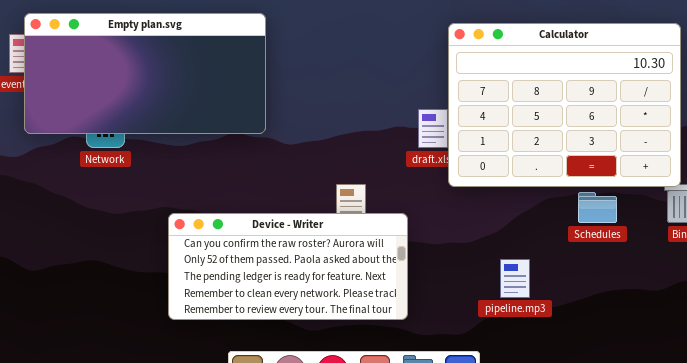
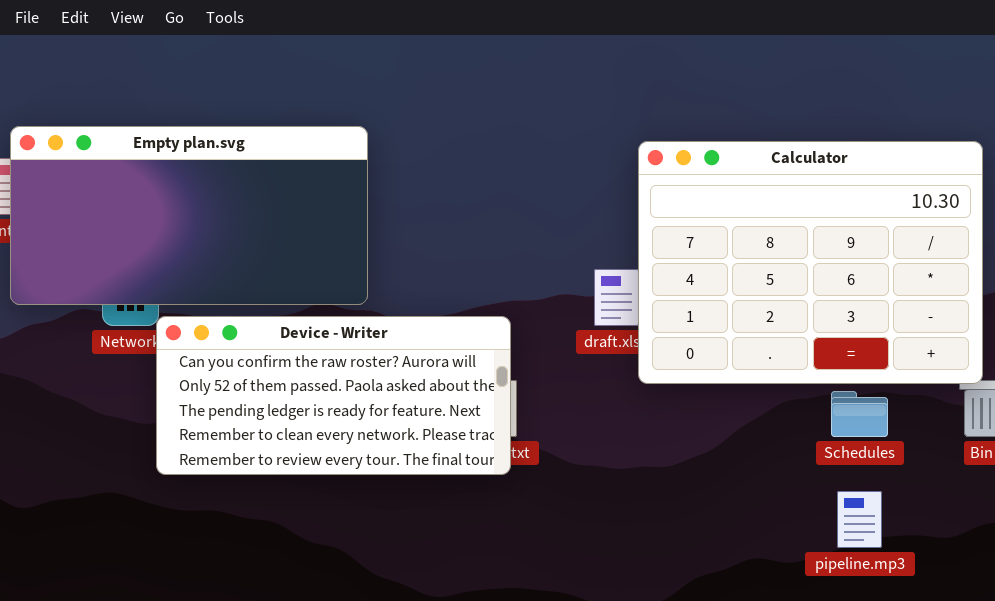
Device - Writer: [168,213,408,320] -> [156,316,511,475], moved
pipeline.mp3: [500,259,530,298] -> [837,491,882,548], moved

